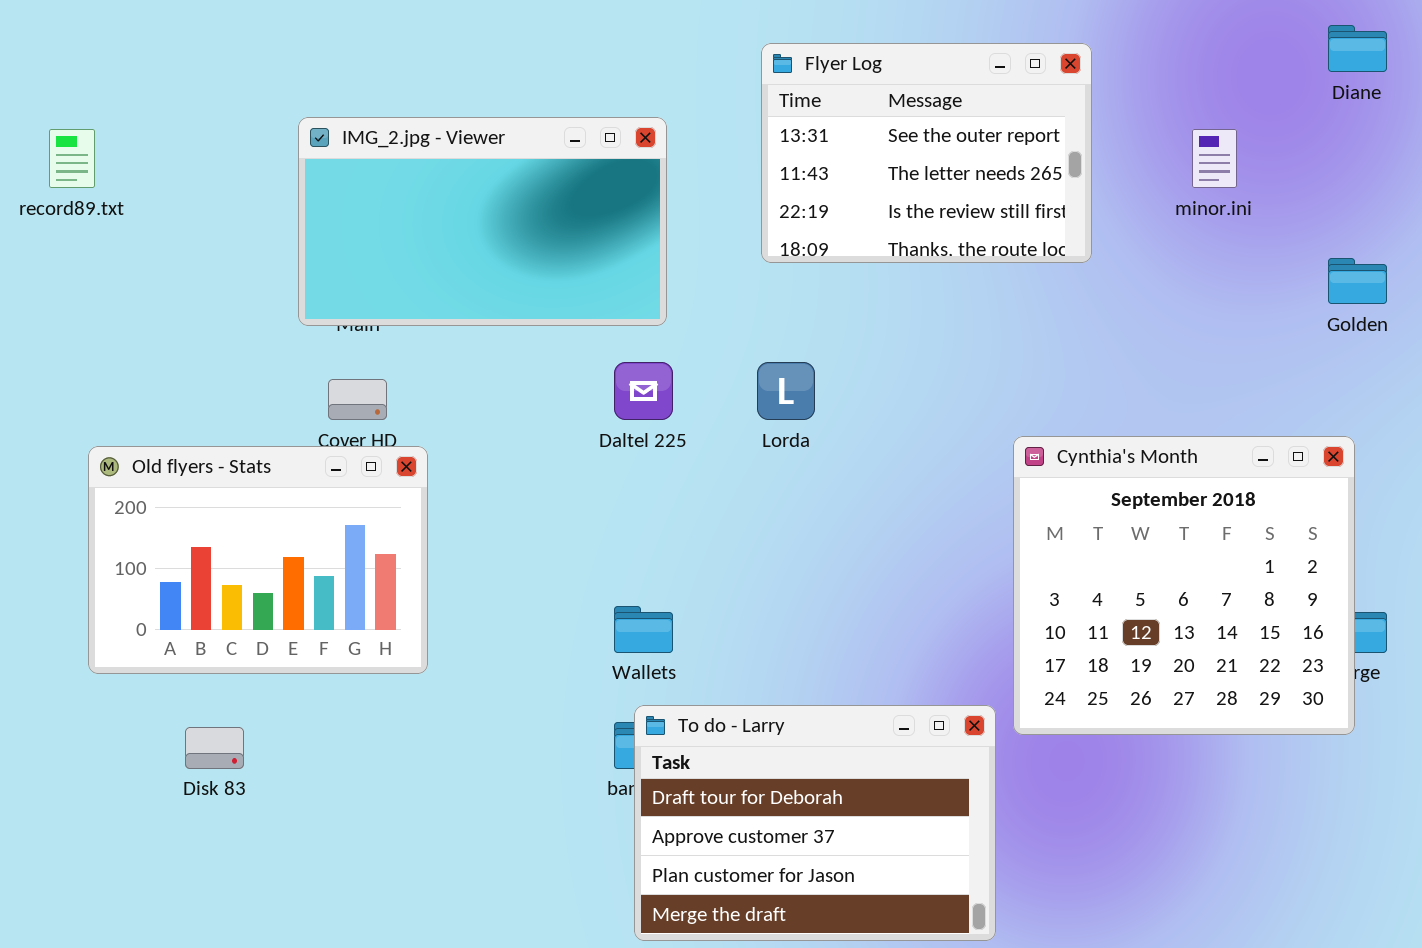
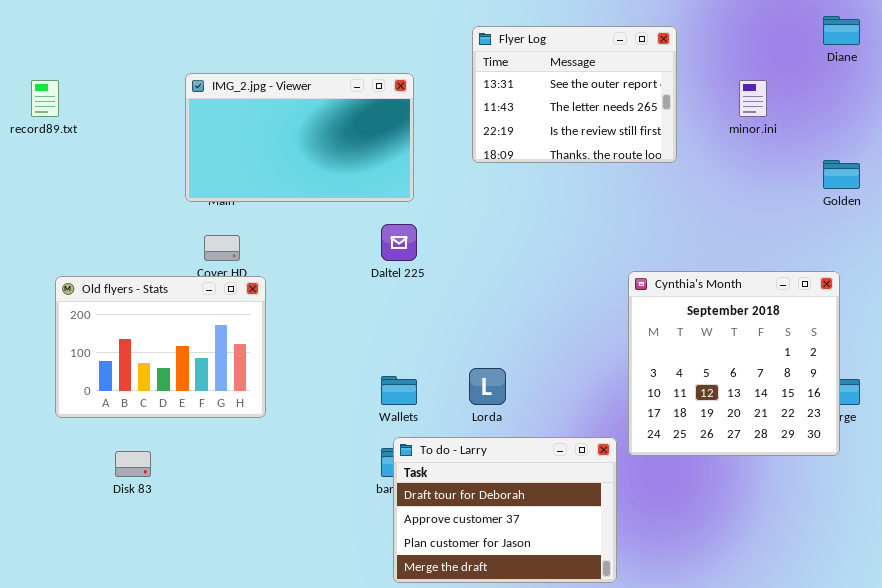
Lorda: [757,362,815,420] -> [469,368,506,405], moved

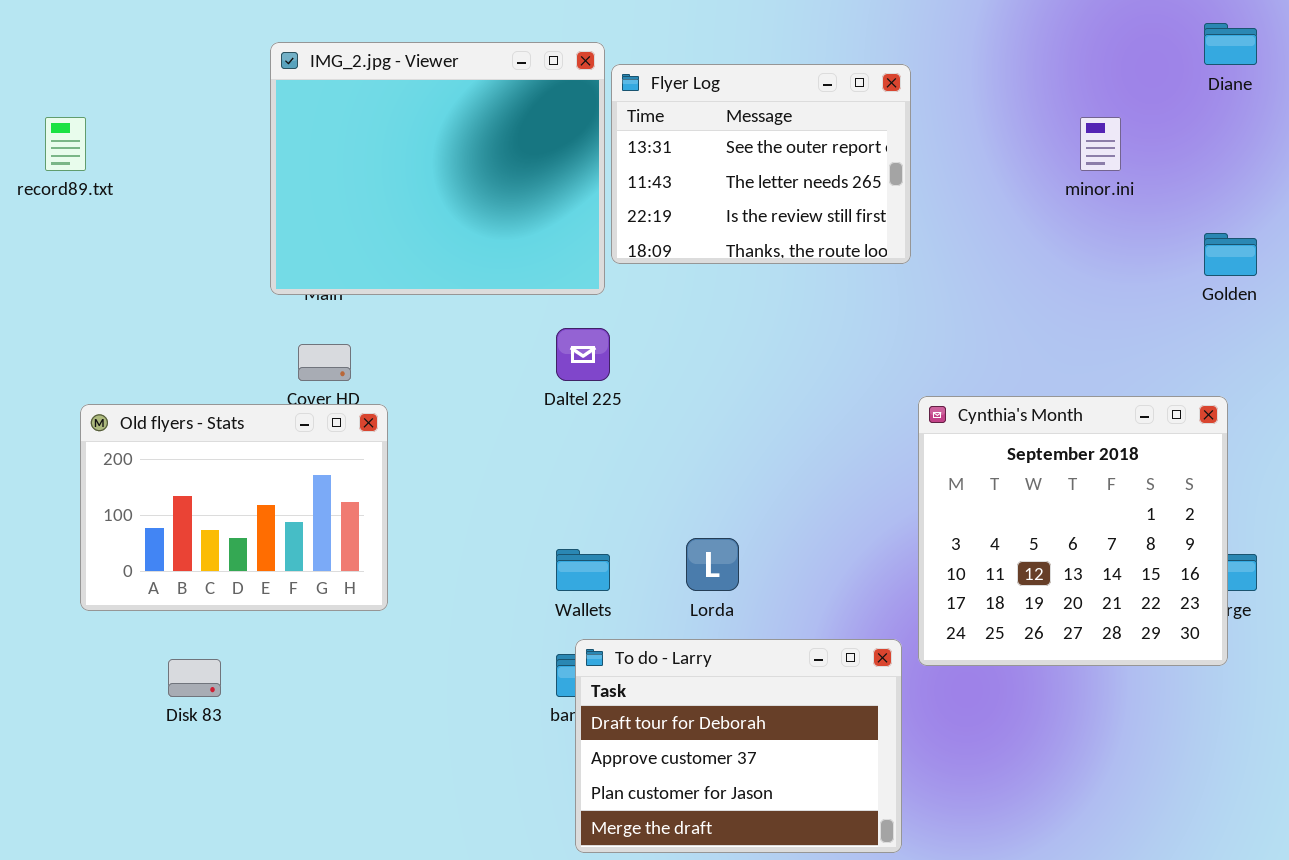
Flyer Log: [472,26,677,163] -> [611,64,911,264], moved
IMG_2.jpg - Viewer: [185,73,414,202] -> [270,42,605,295], resized

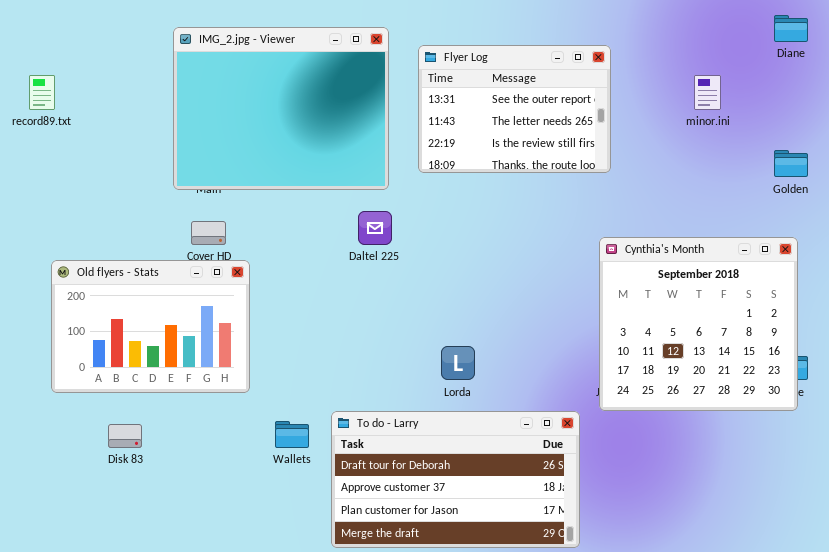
Flyer Log: [611,64,911,264] -> [418,45,611,173], moved
Cynthia's Month: [918,396,1228,666] -> [599,237,798,411], moved
Wallets: [556,549,610,591] -> [275,421,309,448], moved
To do - Larry: [575,639,902,853] -> [331,411,580,548], resized

